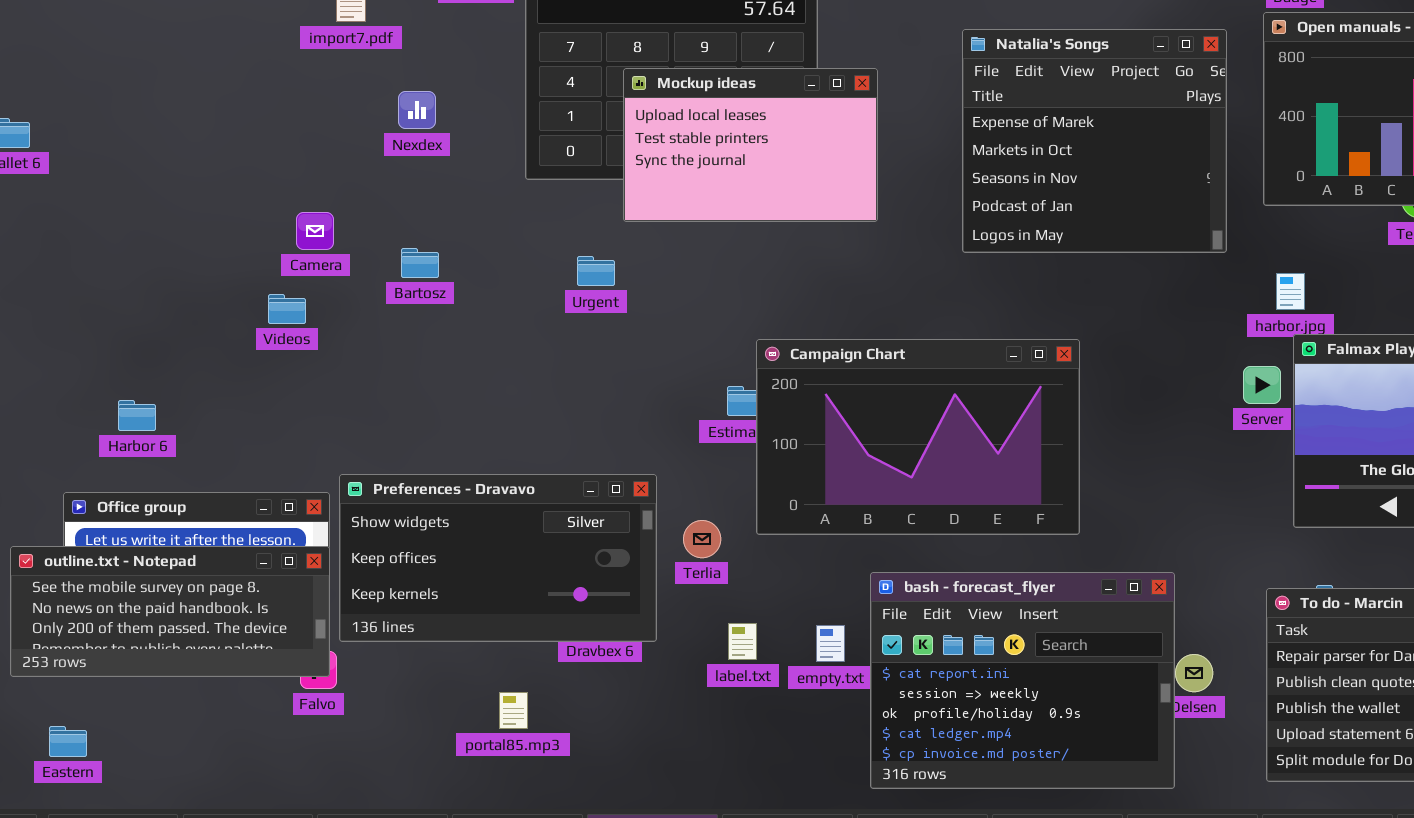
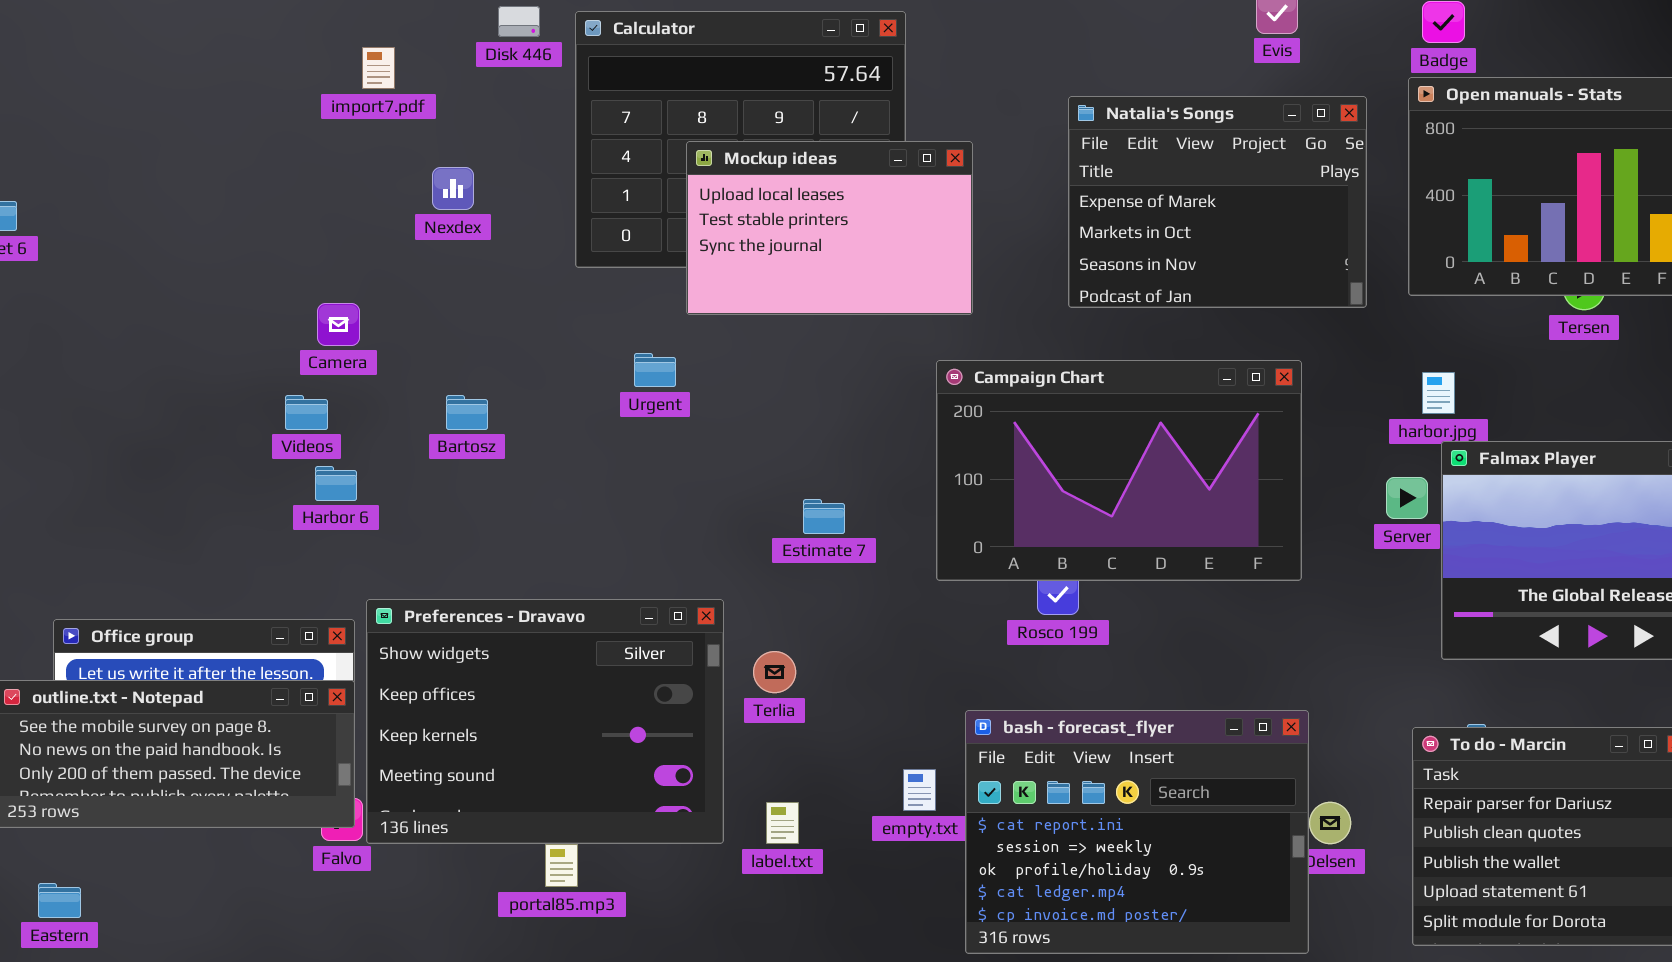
Natalia's Songs: [962,29,1227,253] -> [1068,96,1367,308], resized
Bartosz: [401,248,439,278] -> [446,395,488,430], moved
Campaign Chart: [756,339,1080,535] -> [936,360,1302,581], moved
Harbor 6: [118,400,156,431] -> [315,466,357,501], moved
Preferences - Dravavo: [339,474,657,642] -> [366,599,724,844], resized
label.txt: [728,623,757,660] -> [766,802,799,844], moved

